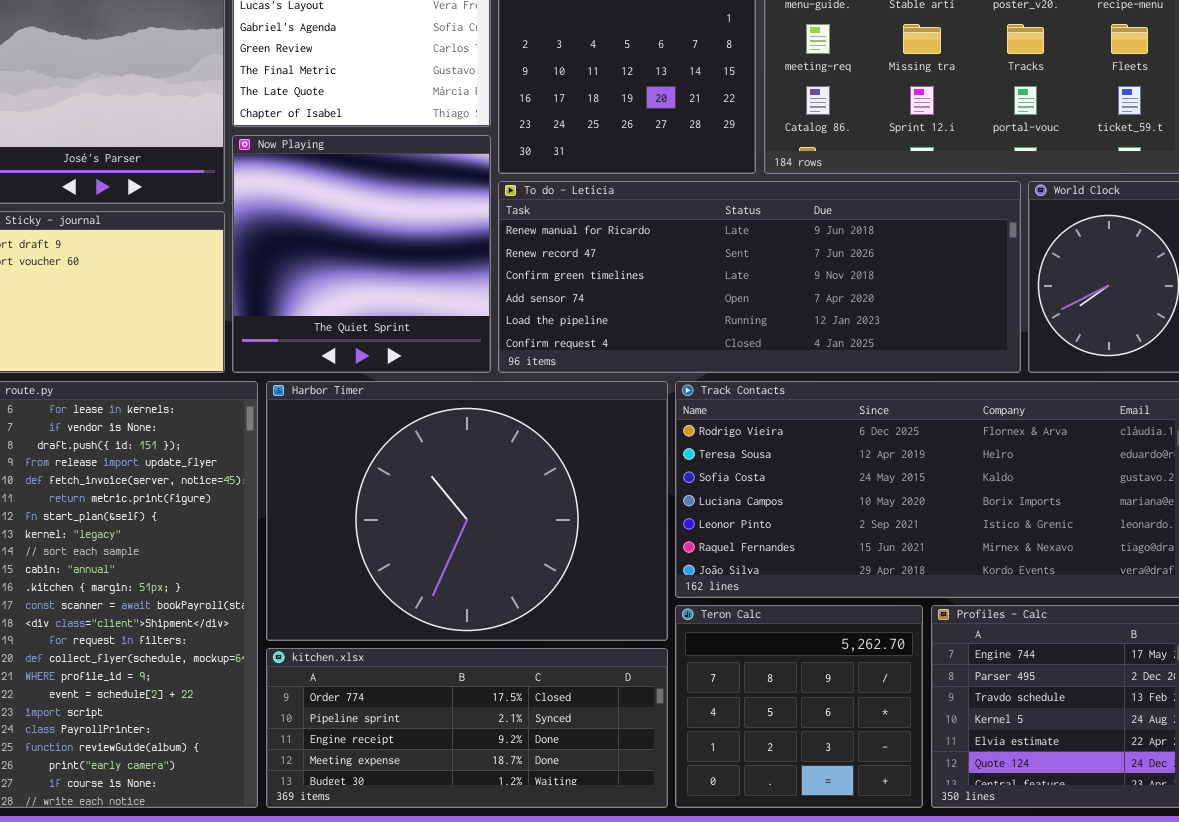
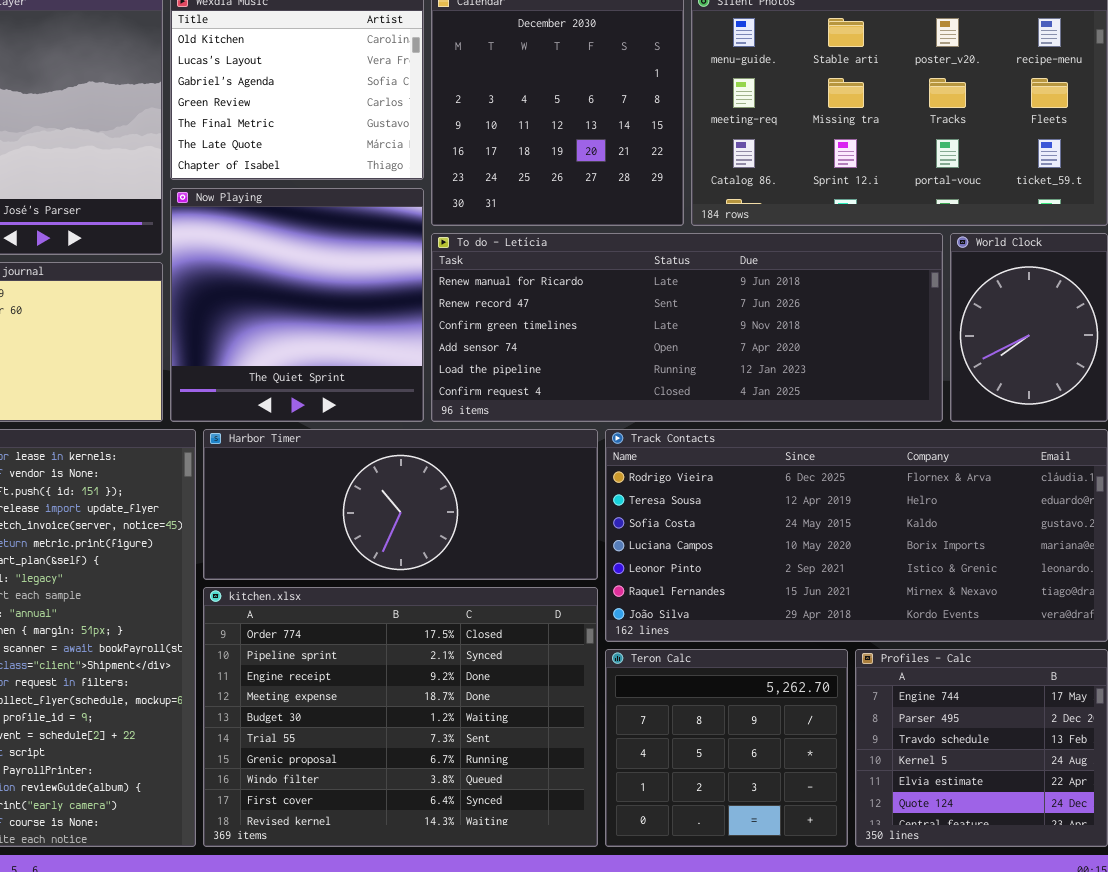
Harbor Timer: [266,381,668,641] -> [203,429,598,580], resized
kitchen.xlsx: [266,648,668,808] -> [203,587,598,847], resized

